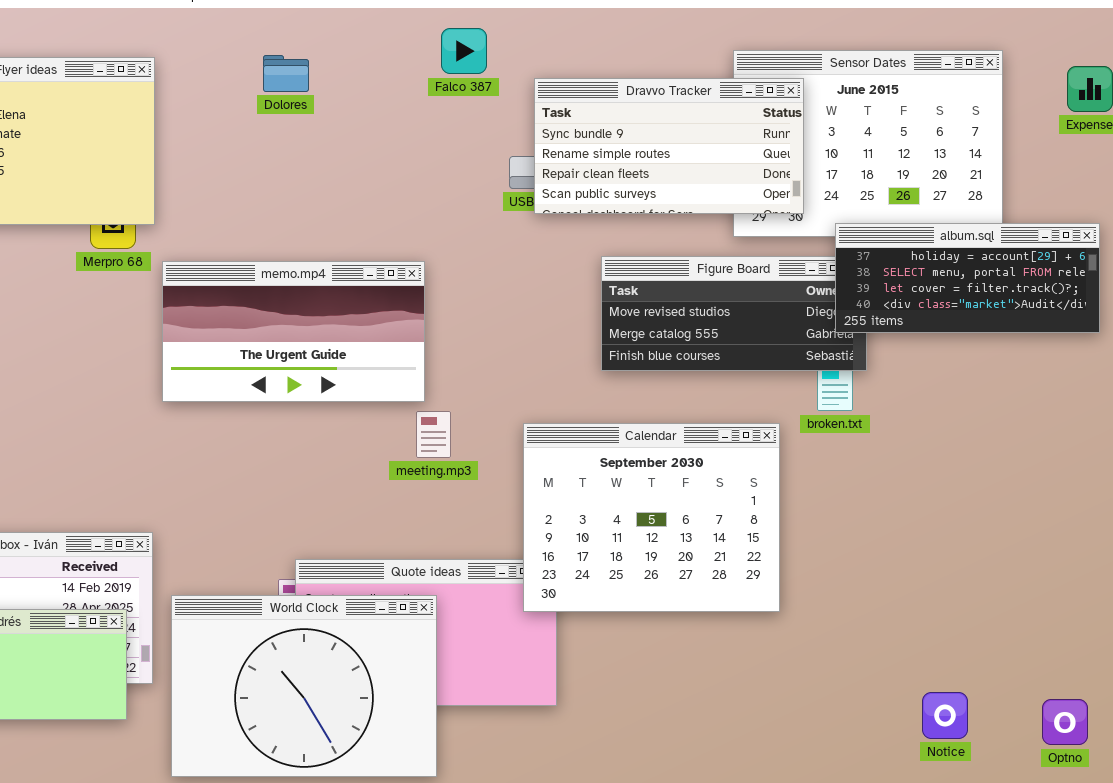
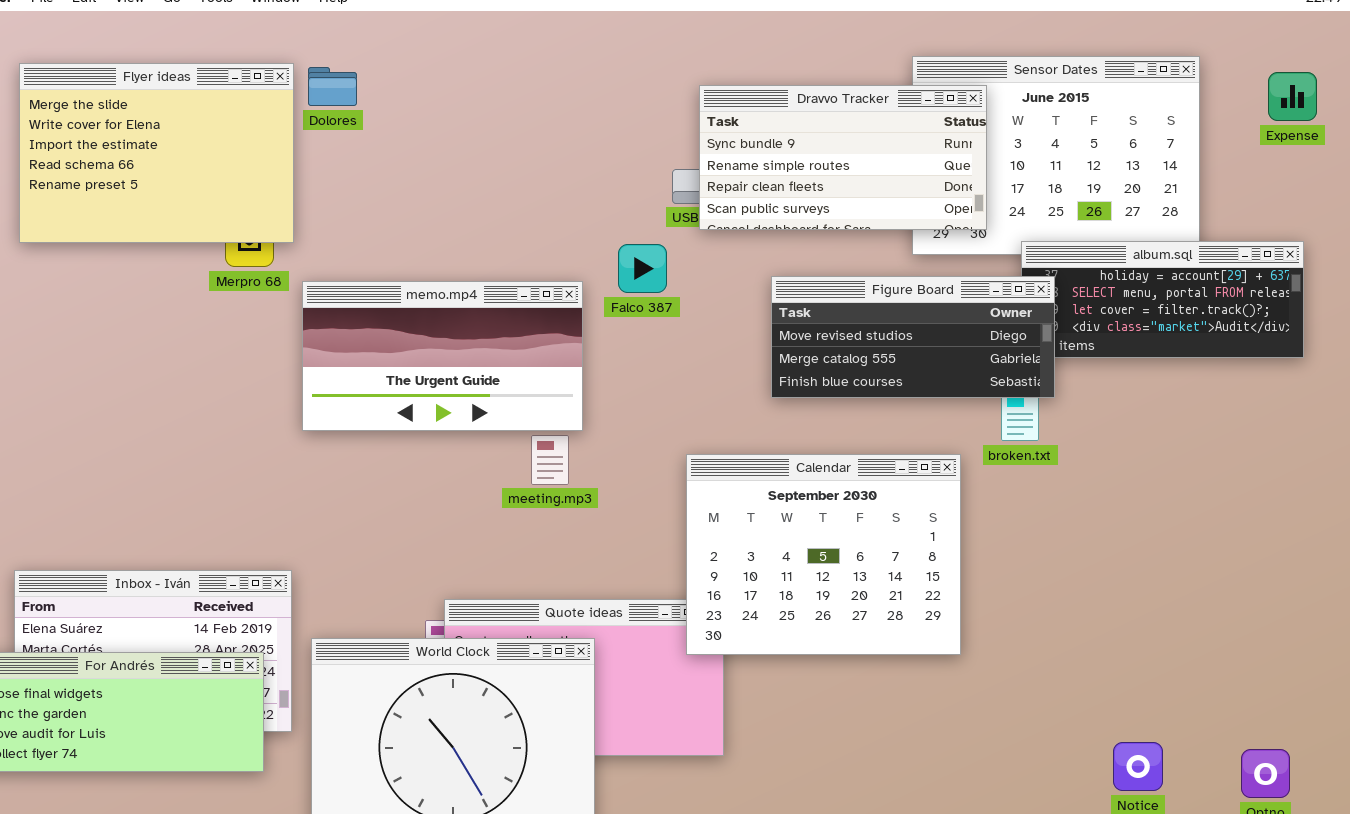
Falco 387: [441,28,487,74] -> [618,244,667,293], moved
Dolores: [263,55,309,92] -> [308,67,357,106], moved
Figure Board: [601,256,867,371] -> [771,276,1055,398], raised
meeting.mp3: [416,411,451,458] -> [531,435,569,485], moved

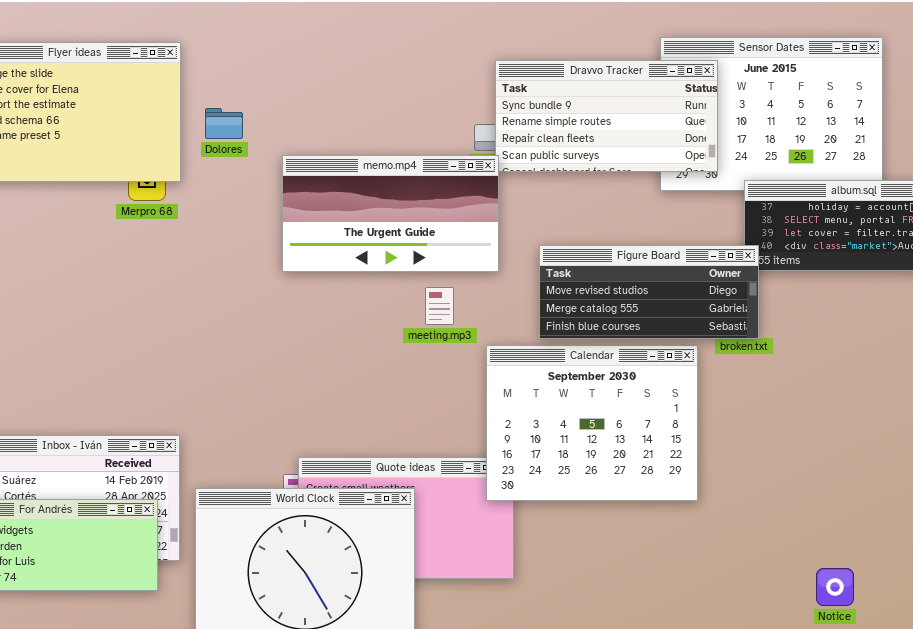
Dolores: [308,67,357,106] -> [205,108,243,139], moved
Figure Board: [771,276,1055,398] -> [539,245,759,339], moved
memo.mp4: [302,281,583,431] -> [282,155,499,272], moved
meeting.mp3: [531,435,569,485] -> [425,287,454,325], moved

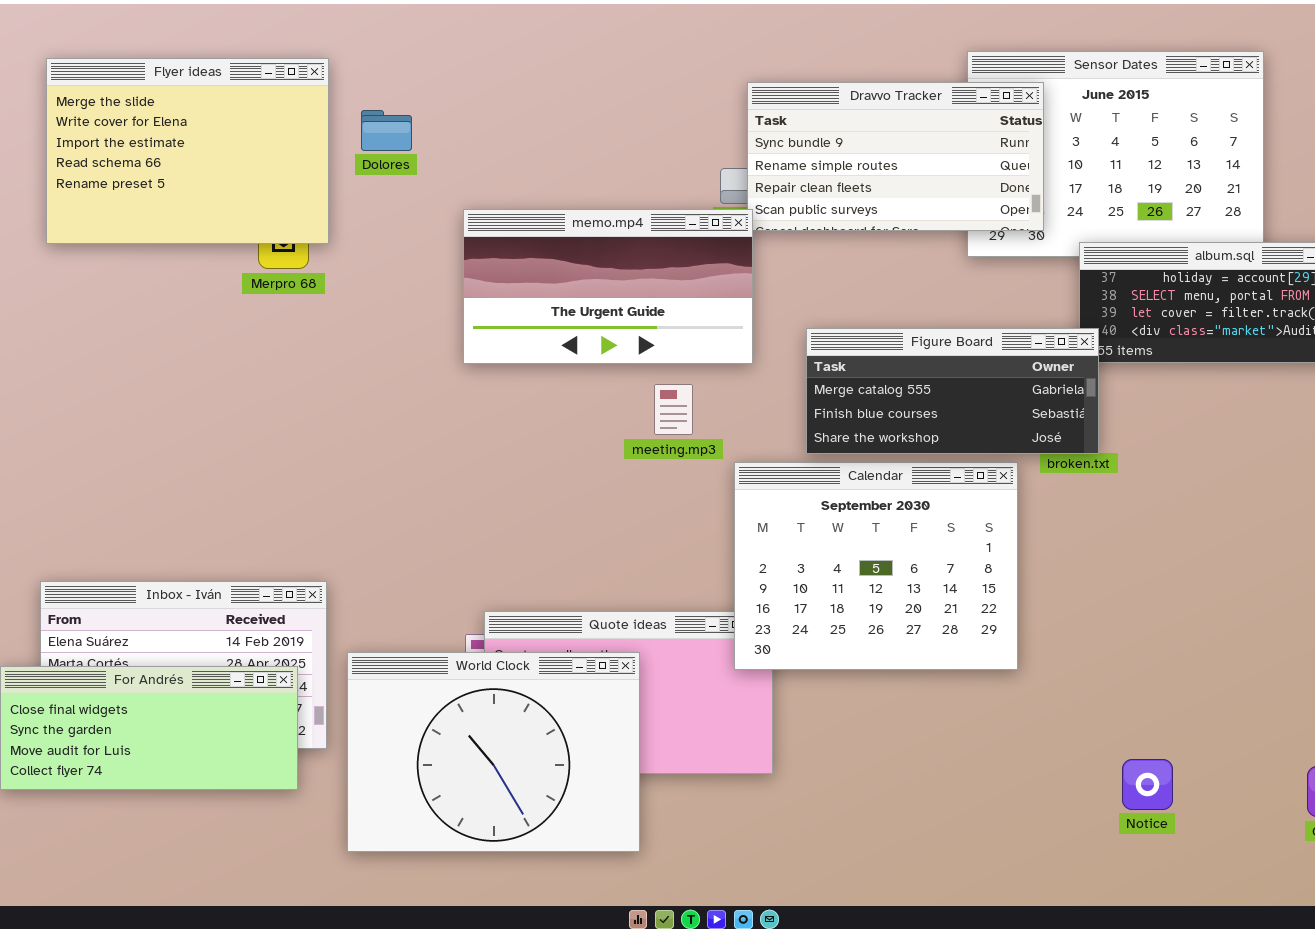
Dolores: [205,108,243,139] -> [361,110,412,151], moved
Figure Board: [539,245,759,339] -> [806,328,1099,454], scrolled down 1 row
Notice: [816,568,854,606] -> [1122,759,1173,810], moved

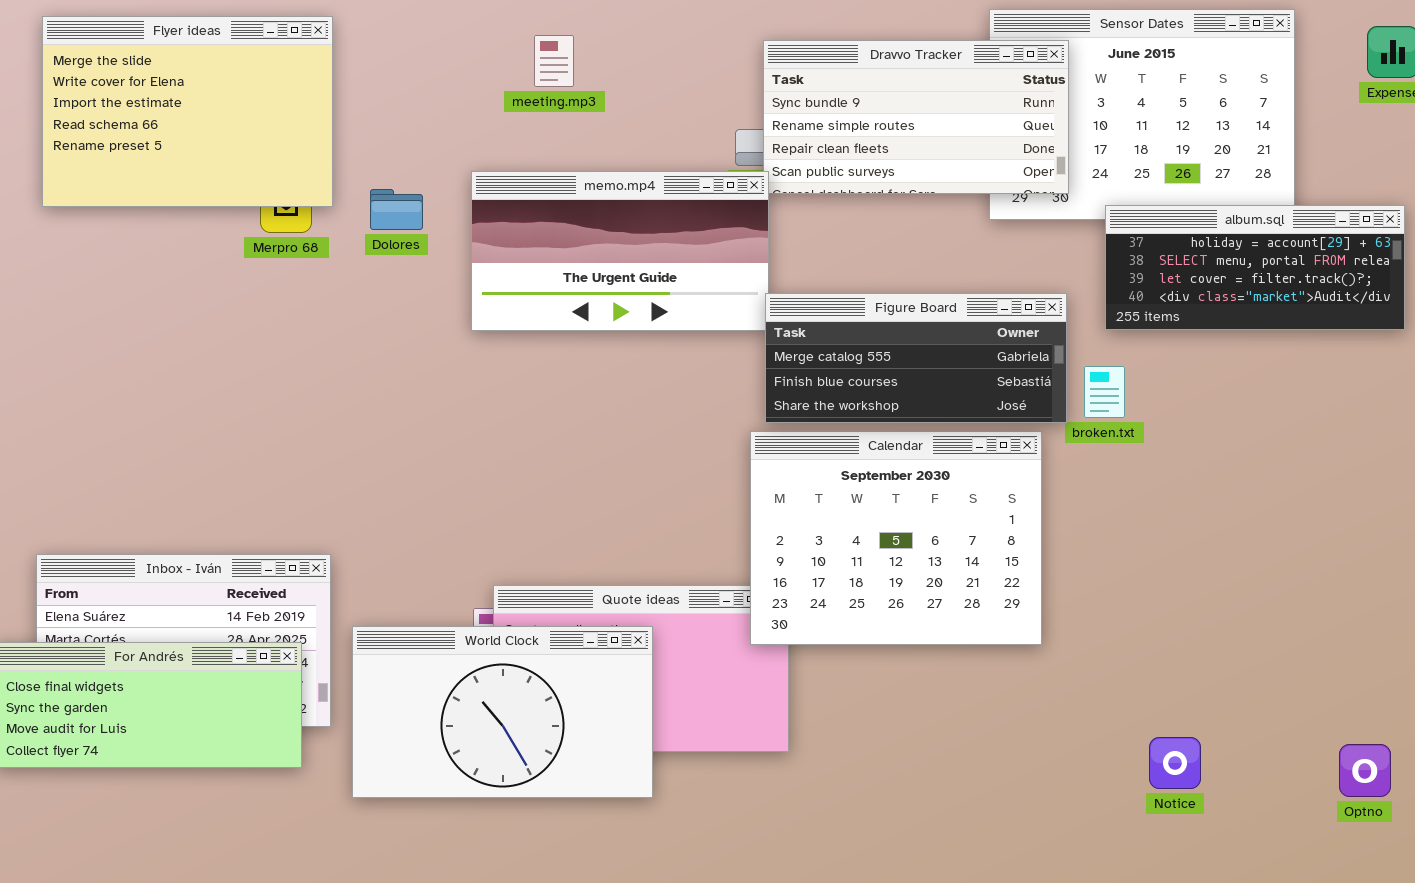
Dolores: [361,110,412,151] -> [370,189,423,230], moved
Figure Board: [806,328,1099,454] -> [765,293,1067,423], moved
meeting.mp3: [654,384,693,435] -> [534,35,574,87], moved
World Clock: [347,652,640,852] -> [352,626,653,798], resized

